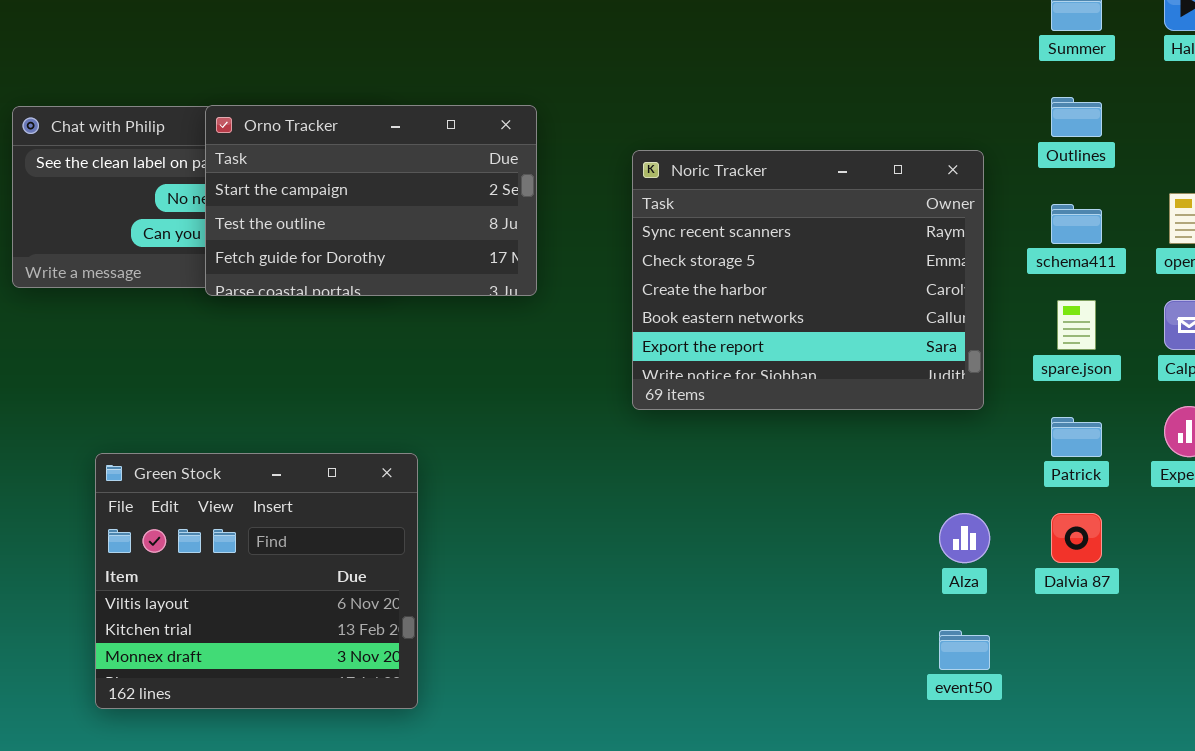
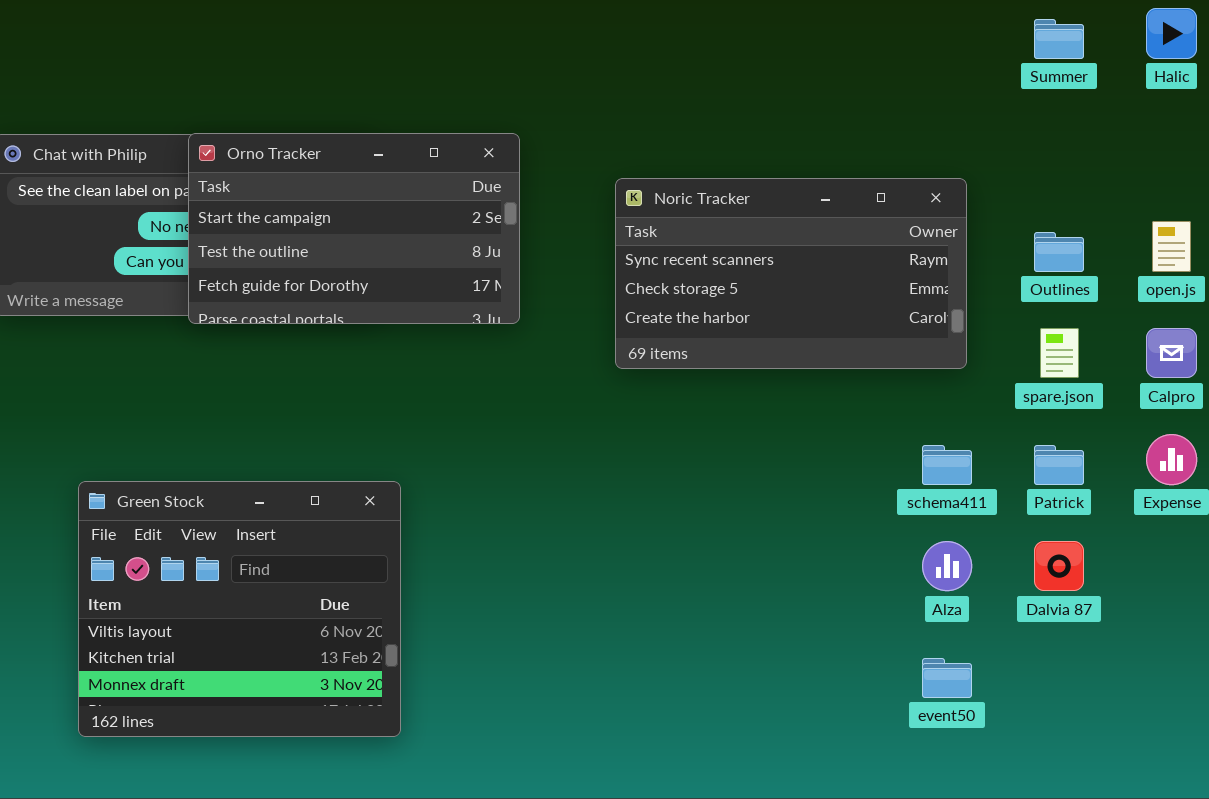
Outlines: [1051,97,1102,137] -> [1034,232,1084,272], moved
Noric Tracker: [632,150,984,410] -> [615,178,967,369], resized
schema411: [1051,204,1102,244] -> [922,445,972,485], moved

